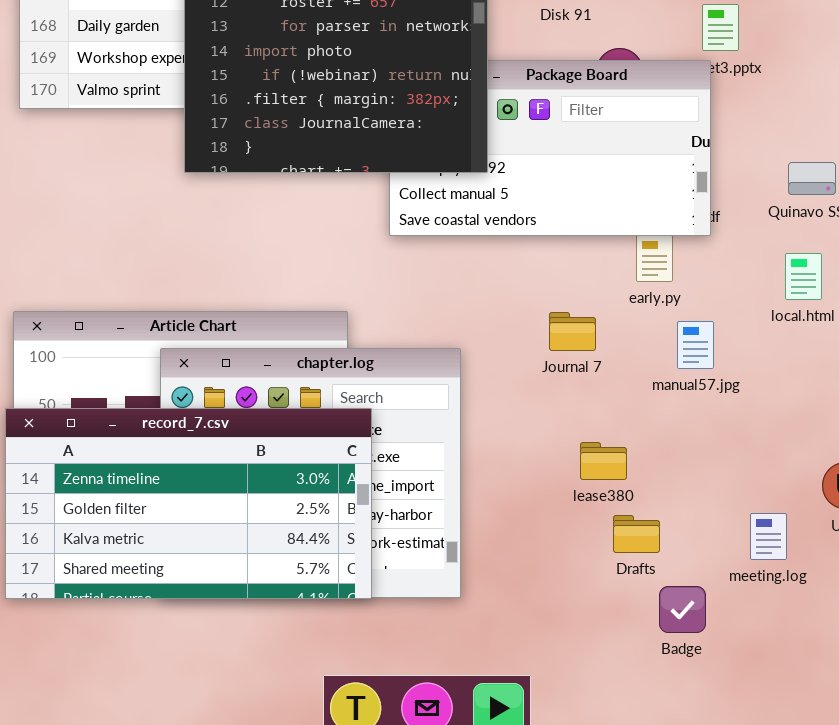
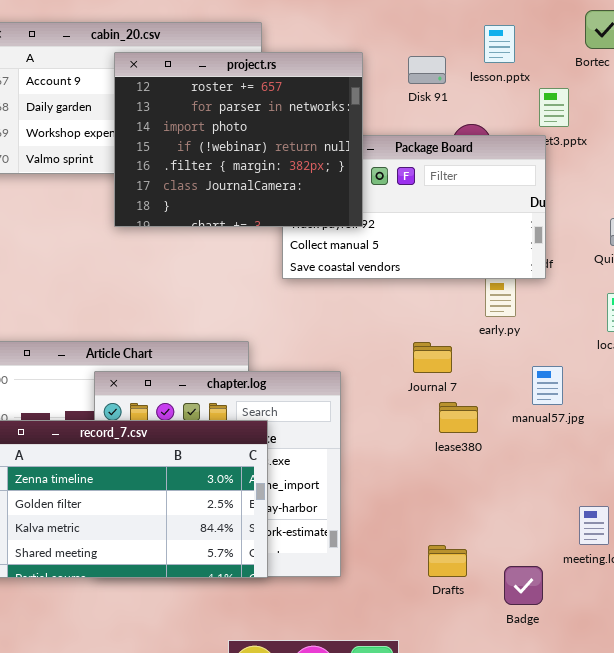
manual57.jpg: [677,321,714,369] -> [532,366,563,405], moved
lease380: [580,442,627,480] -> [439,402,478,433], moved
Drafts: [613,515,660,553] -> [428,545,467,577], moved

